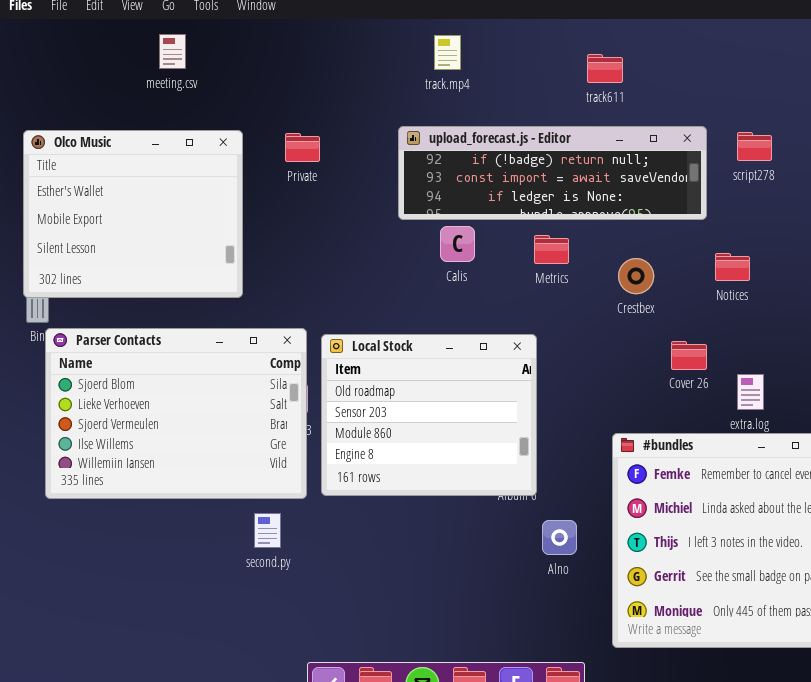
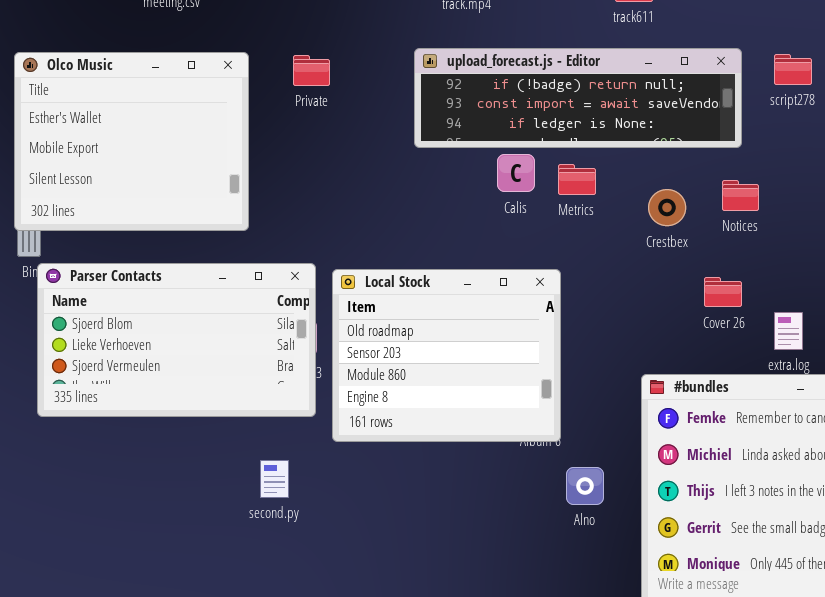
Calis: [440,226,475,262] -> [497,154,535,192], moved
Notices: [715,253,750,281] -> [722,180,759,211], moved
Parser Contacts: [45,328,307,499] -> [37,263,316,417], resized

